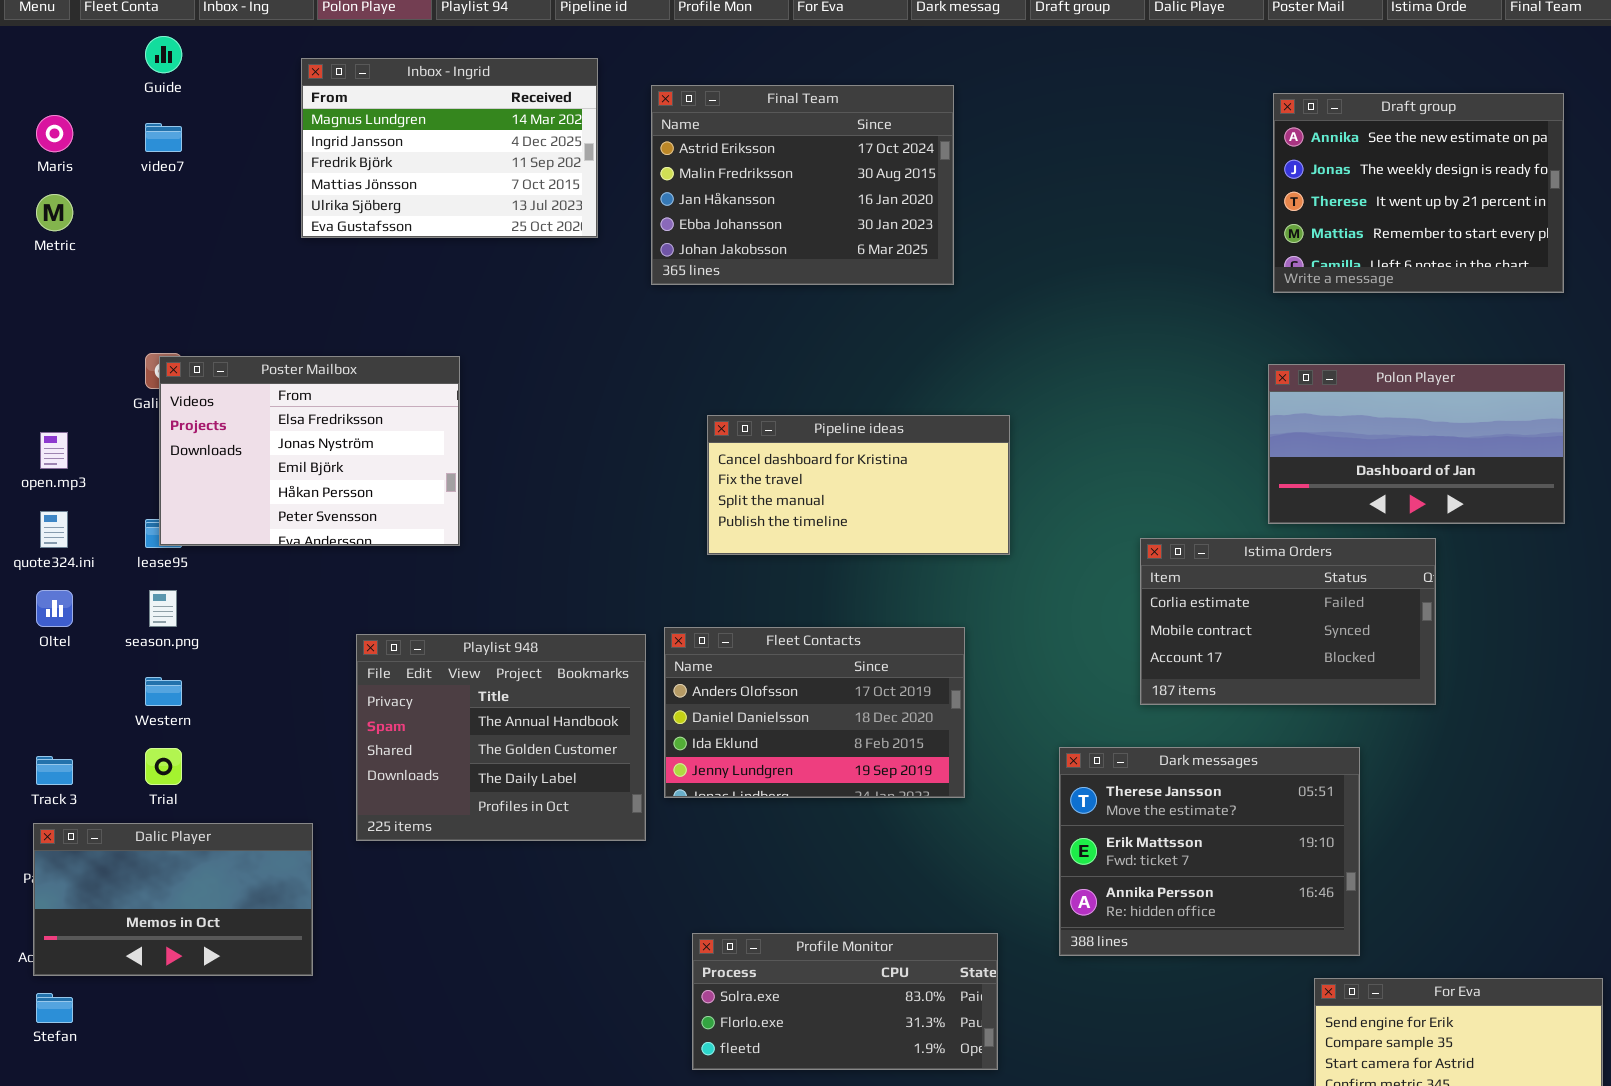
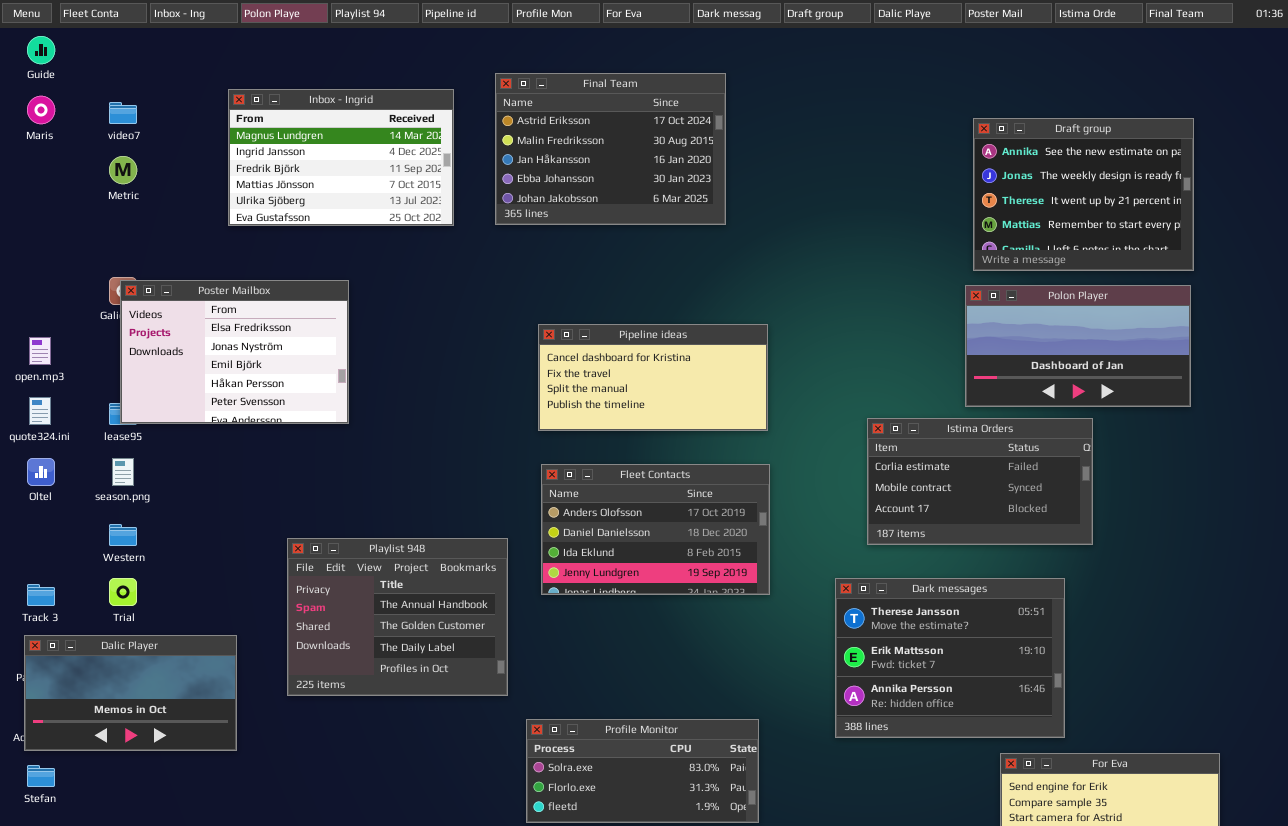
Guide: [145,36,182,73] -> [27,36,55,64], moved
Inbox - Ingrid: [301,58,598,238] -> [228,89,454,226], moved
Draft group: [1273,93,1564,293] -> [973,118,1194,271], moved
Metric: [36,194,73,231] -> [109,156,137,184], moved
Fleet Contacts: [664,627,965,798] -> [541,464,770,595], moved
Playlist 948: [356,634,646,841] -> [287,538,508,696], moved
Dark messages: [1059,747,1360,956] -> [835,578,1065,738], moved

